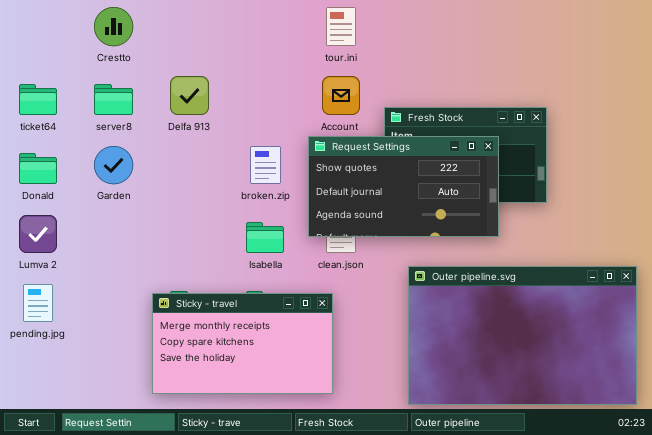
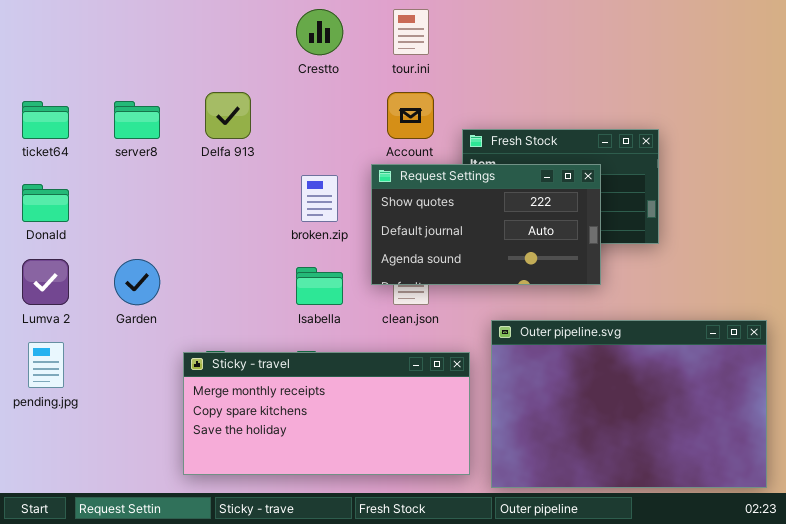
Crestto: [94,7,133,46] -> [296,9,343,55], moved
Garden: [94,146,133,184] -> [114,259,160,305], moved
Sticky - travel: [152,293,333,394] -> [183,352,470,475], resized

